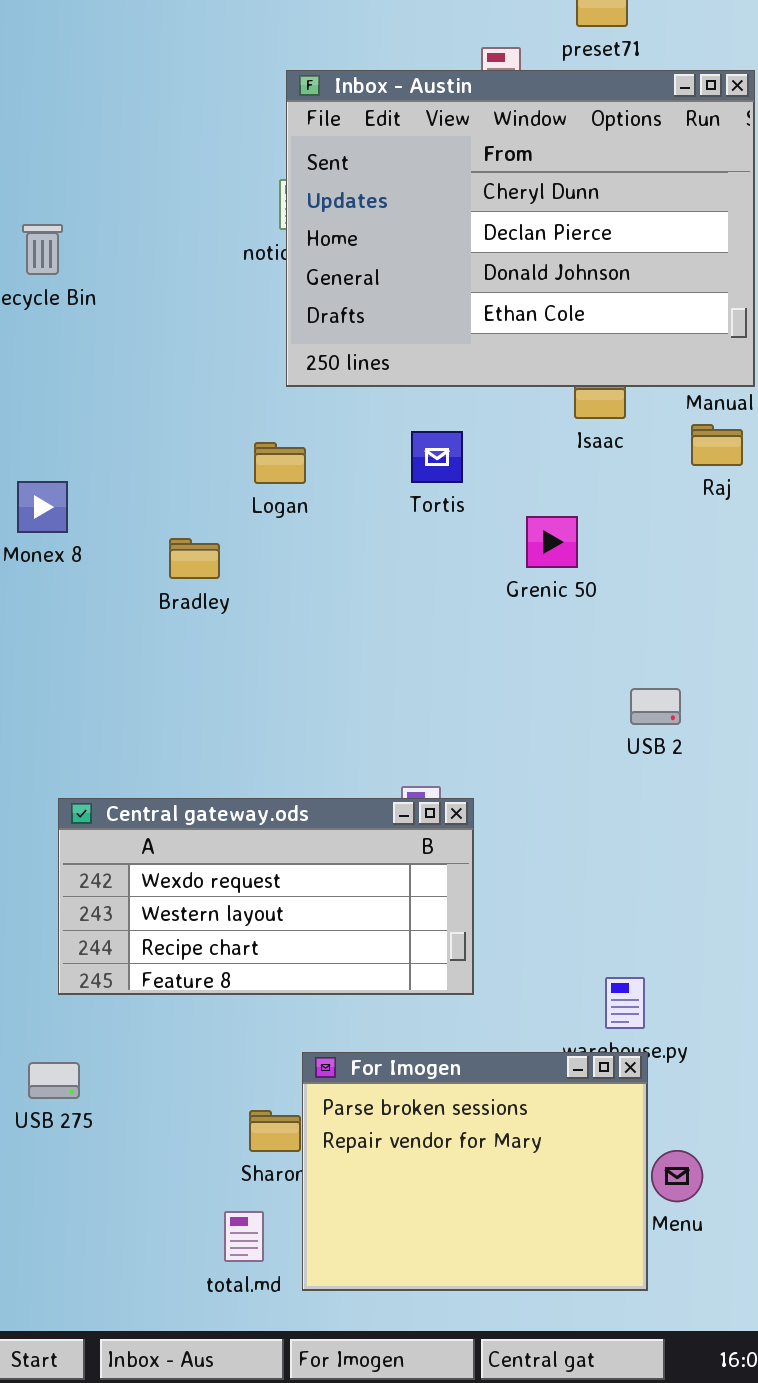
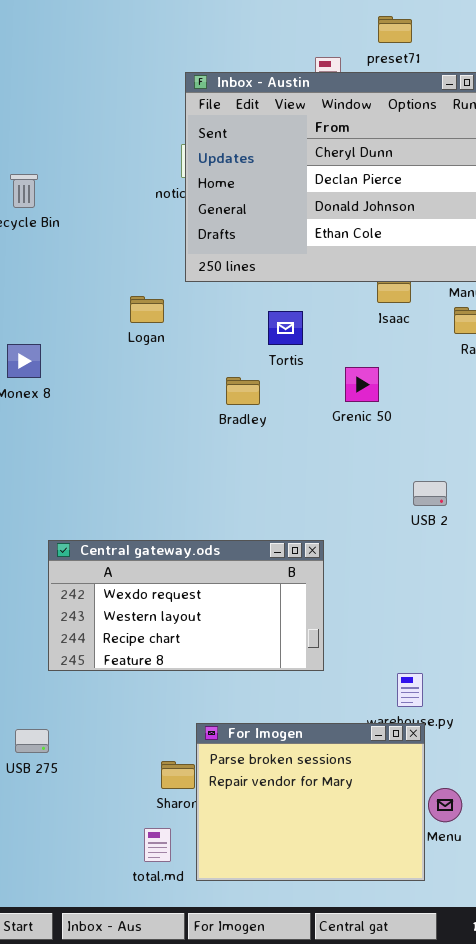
Logan: [254,442,306,484] -> [130,296,164,323], moved
Bradley: [169,538,220,579] -> [226,377,260,405], moved
Central gateway.ods: [58,798,474,995] -> [48,540,324,671], moved

